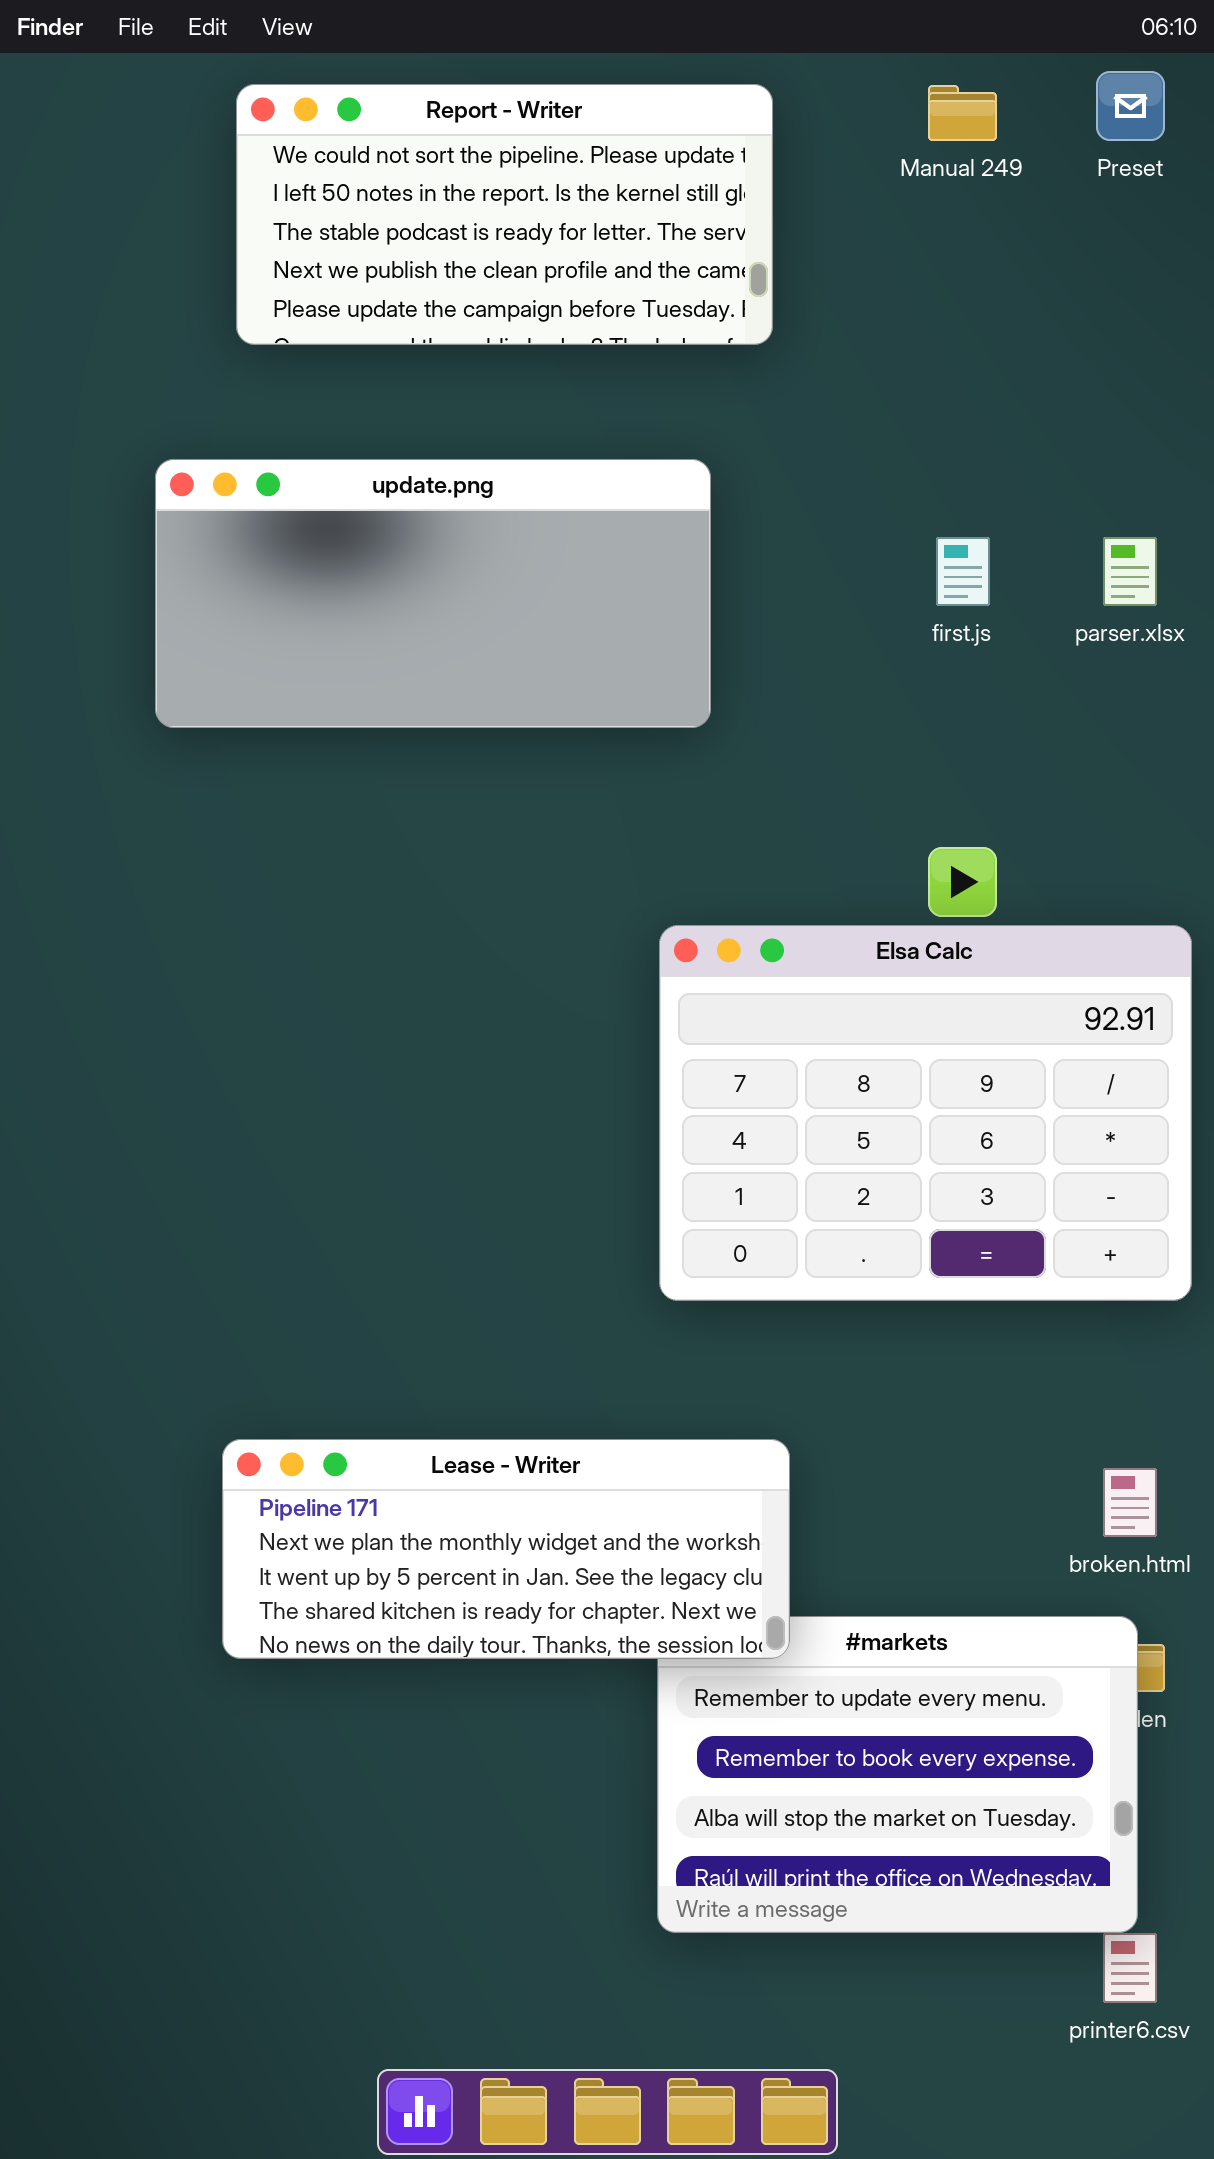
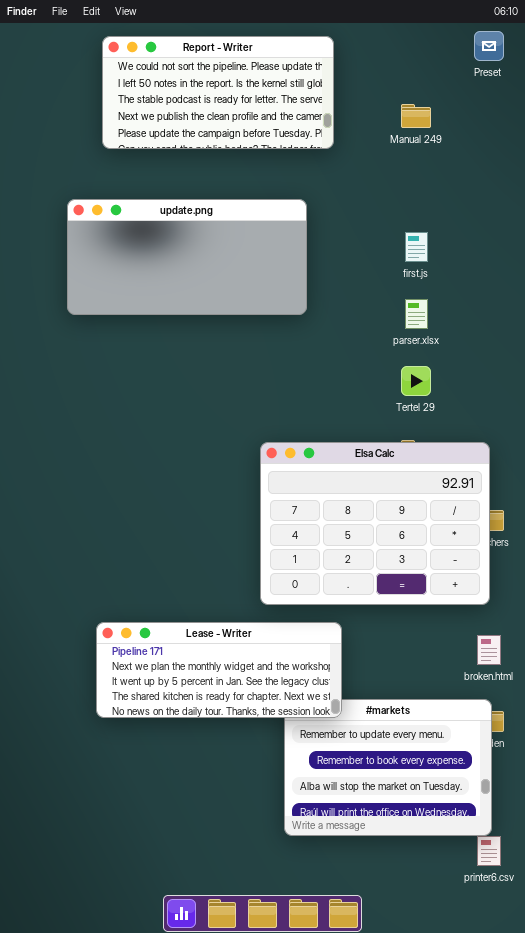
Manual 249: [928,85,997,141] -> [401,104,431,128], moved
parser.xlsx: [1103,537,1157,606] -> [405,299,428,329], moved
Elsa Calc: [659,925,1192,1301] -> [260,442,490,605], moved

